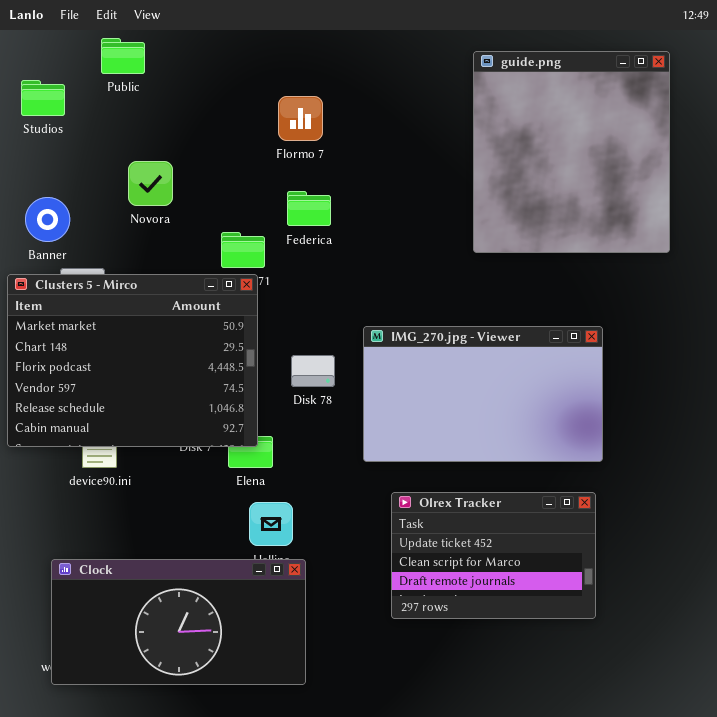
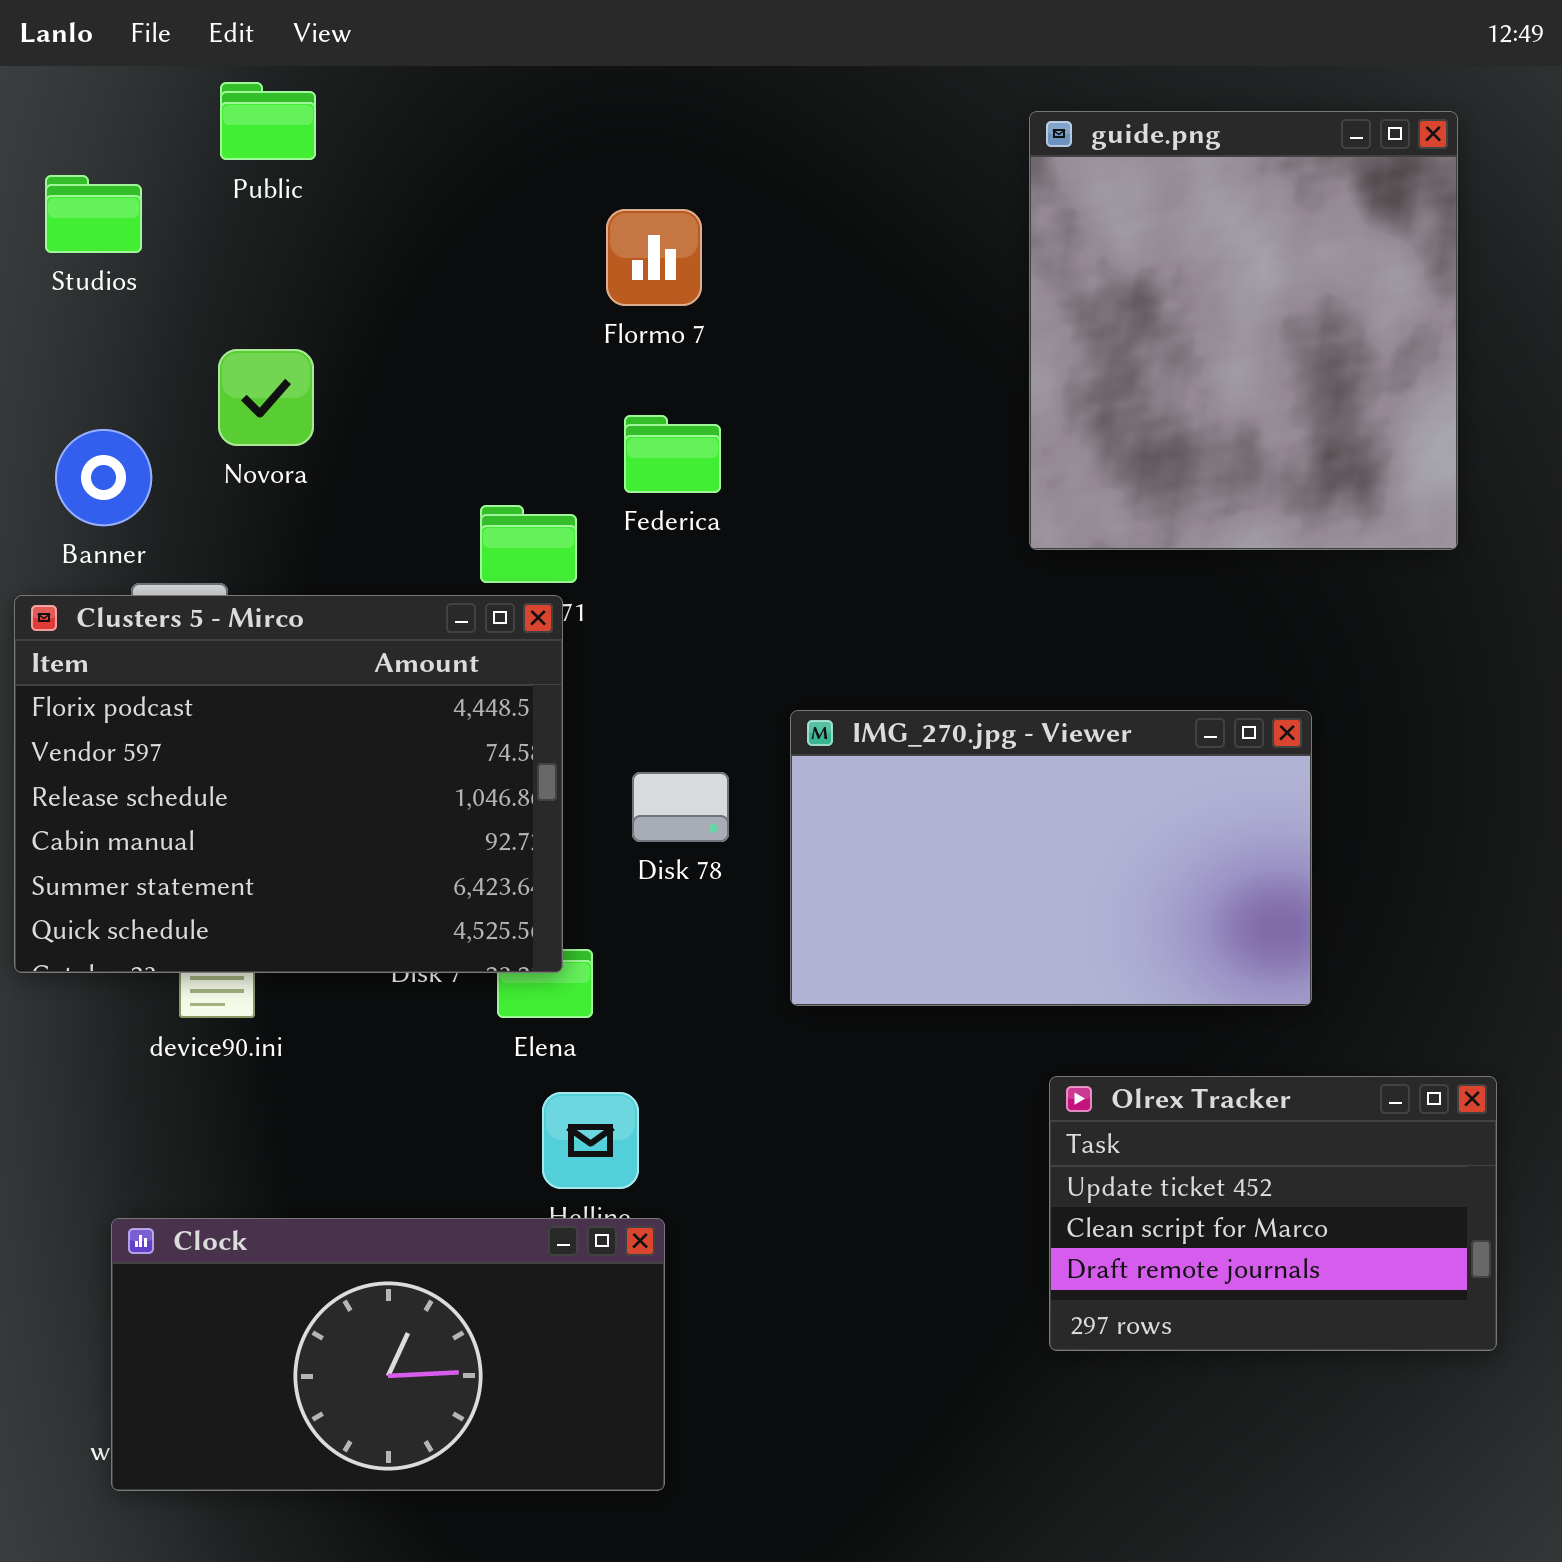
Novora: [128,161,173,206] -> [218,349,314,446], moved
Clusters 5 - Mirco: [7,274,258,447] -> [14,595,563,973], scrolled down 2 rows
Olrex Tracker: [391,492,596,619] -> [1049,1076,1497,1351], moved

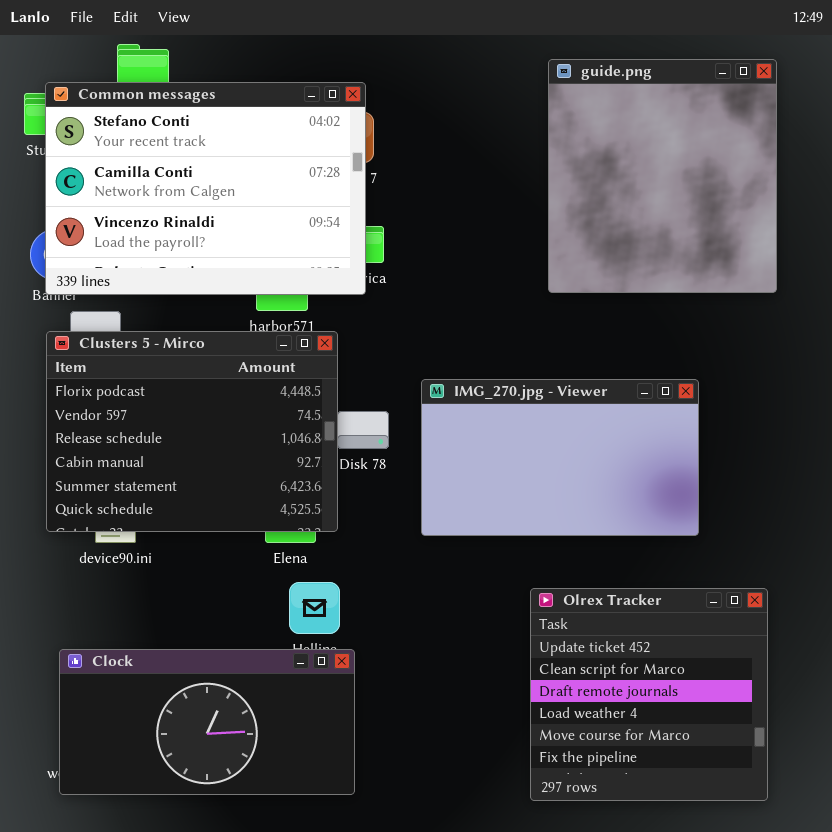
Common messages: none -> [45,82,366,295], opened
Clusters 5 - Mirco: [14,595,563,973] -> [46,331,338,532], moved
Olrex Tracker: [1049,1076,1497,1351] -> [530,588,768,801], moved, resized

